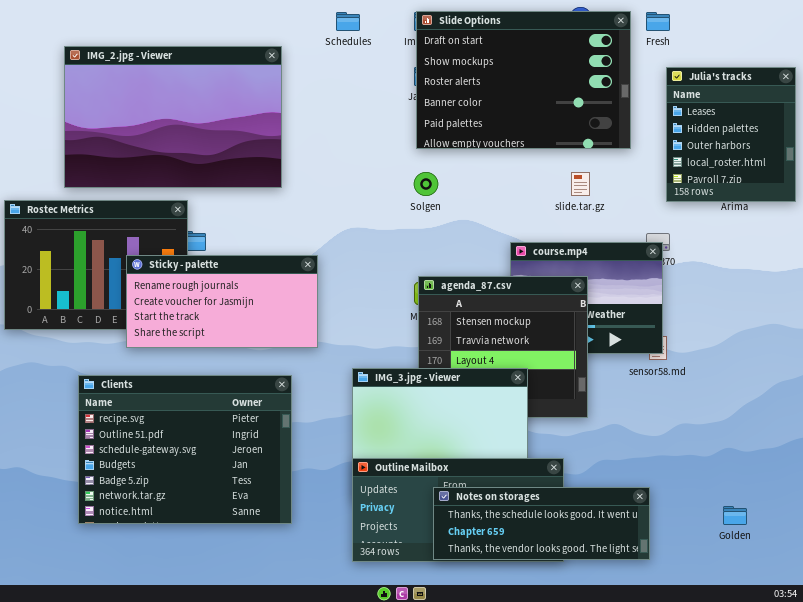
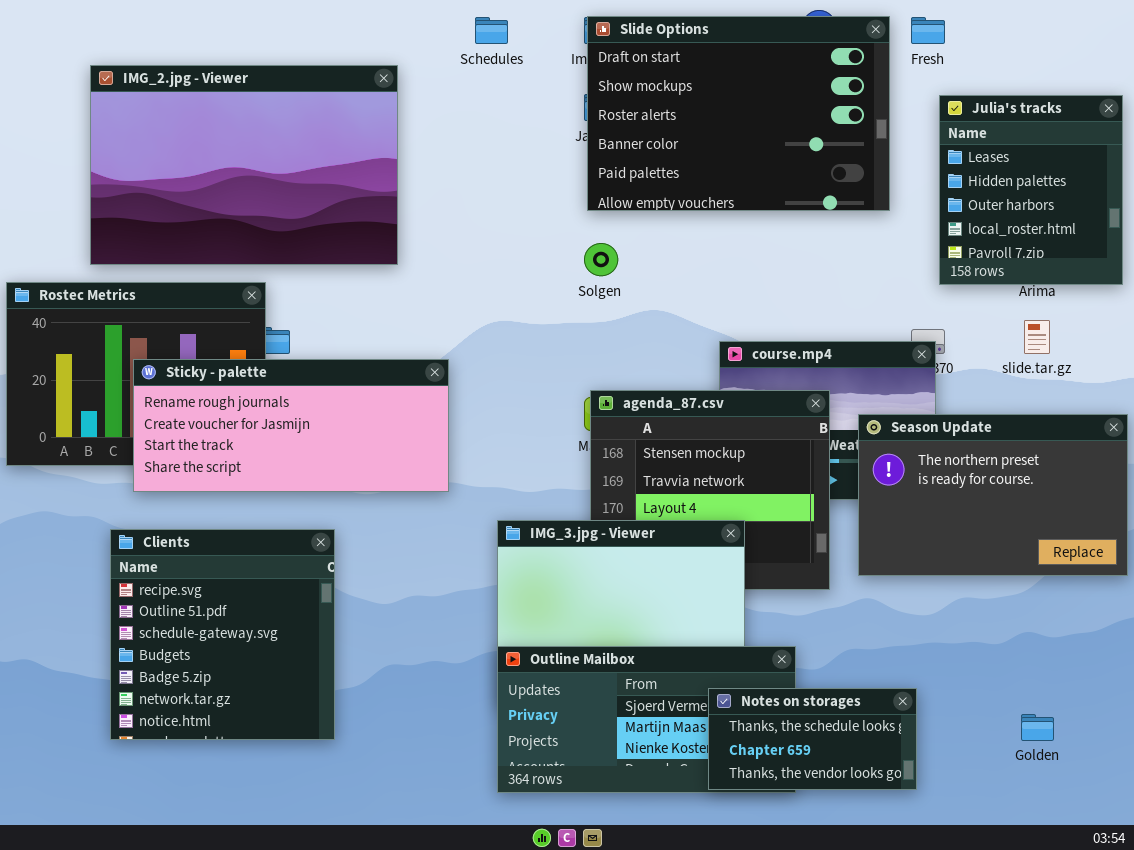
slide.tar.gz: [571,172,590,196] -> [1024,320,1050,354], moved
Sticky - palette: [126,255,318,348] -> [133,359,449,492], resized
Season Update: none -> [858,414,1128,576], opened
Clients: [78,375,292,524] -> [110,529,335,740], resized
Notes on storages: [433,487,650,560] -> [708,688,917,790], resized

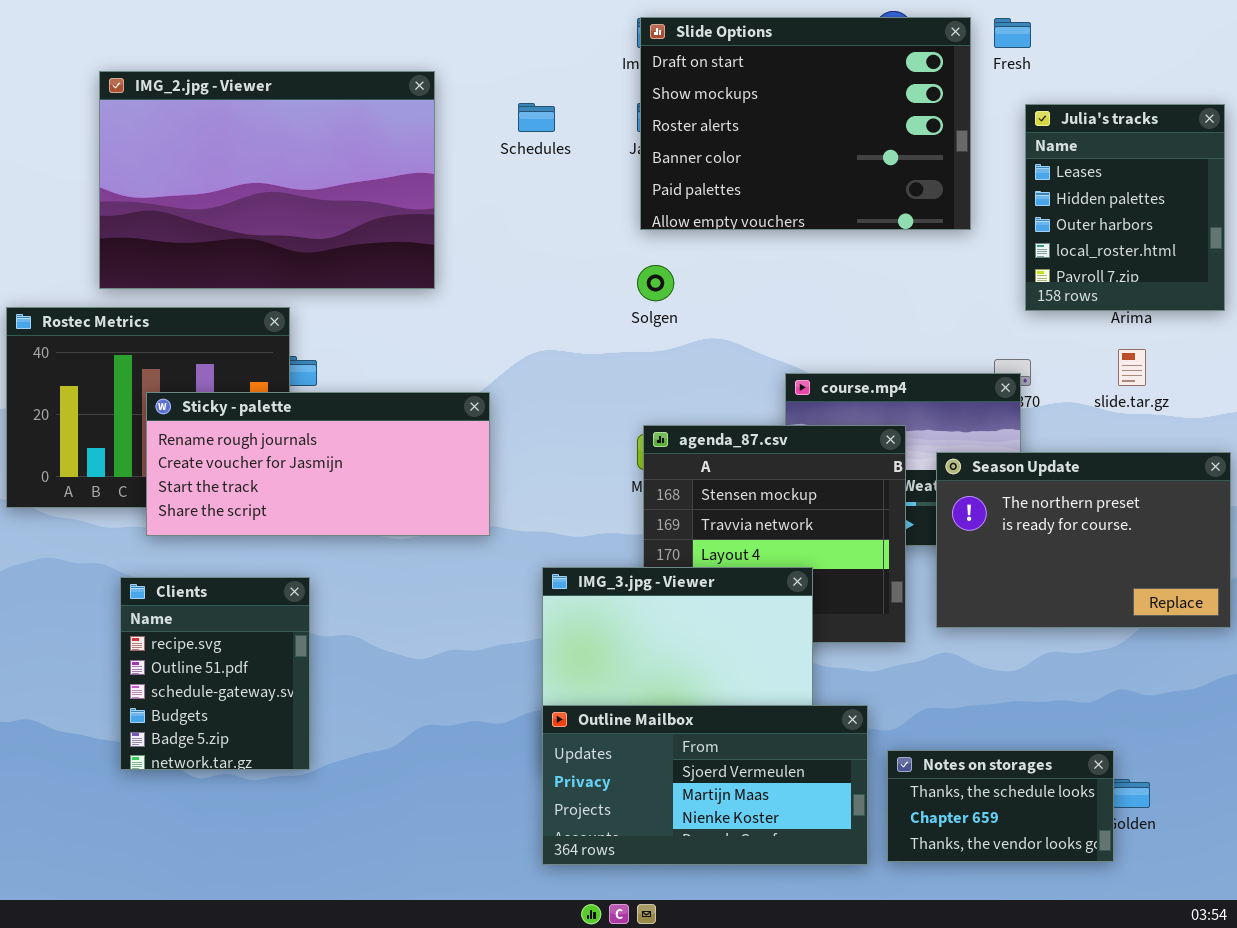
Schedules: [475,17,508,44] -> [518,103,555,132], moved
Clients: [110,529,335,740] -> [120,577,310,770], resized
Notes on storages: [708,688,917,790] -> [887,750,1114,862], moved

